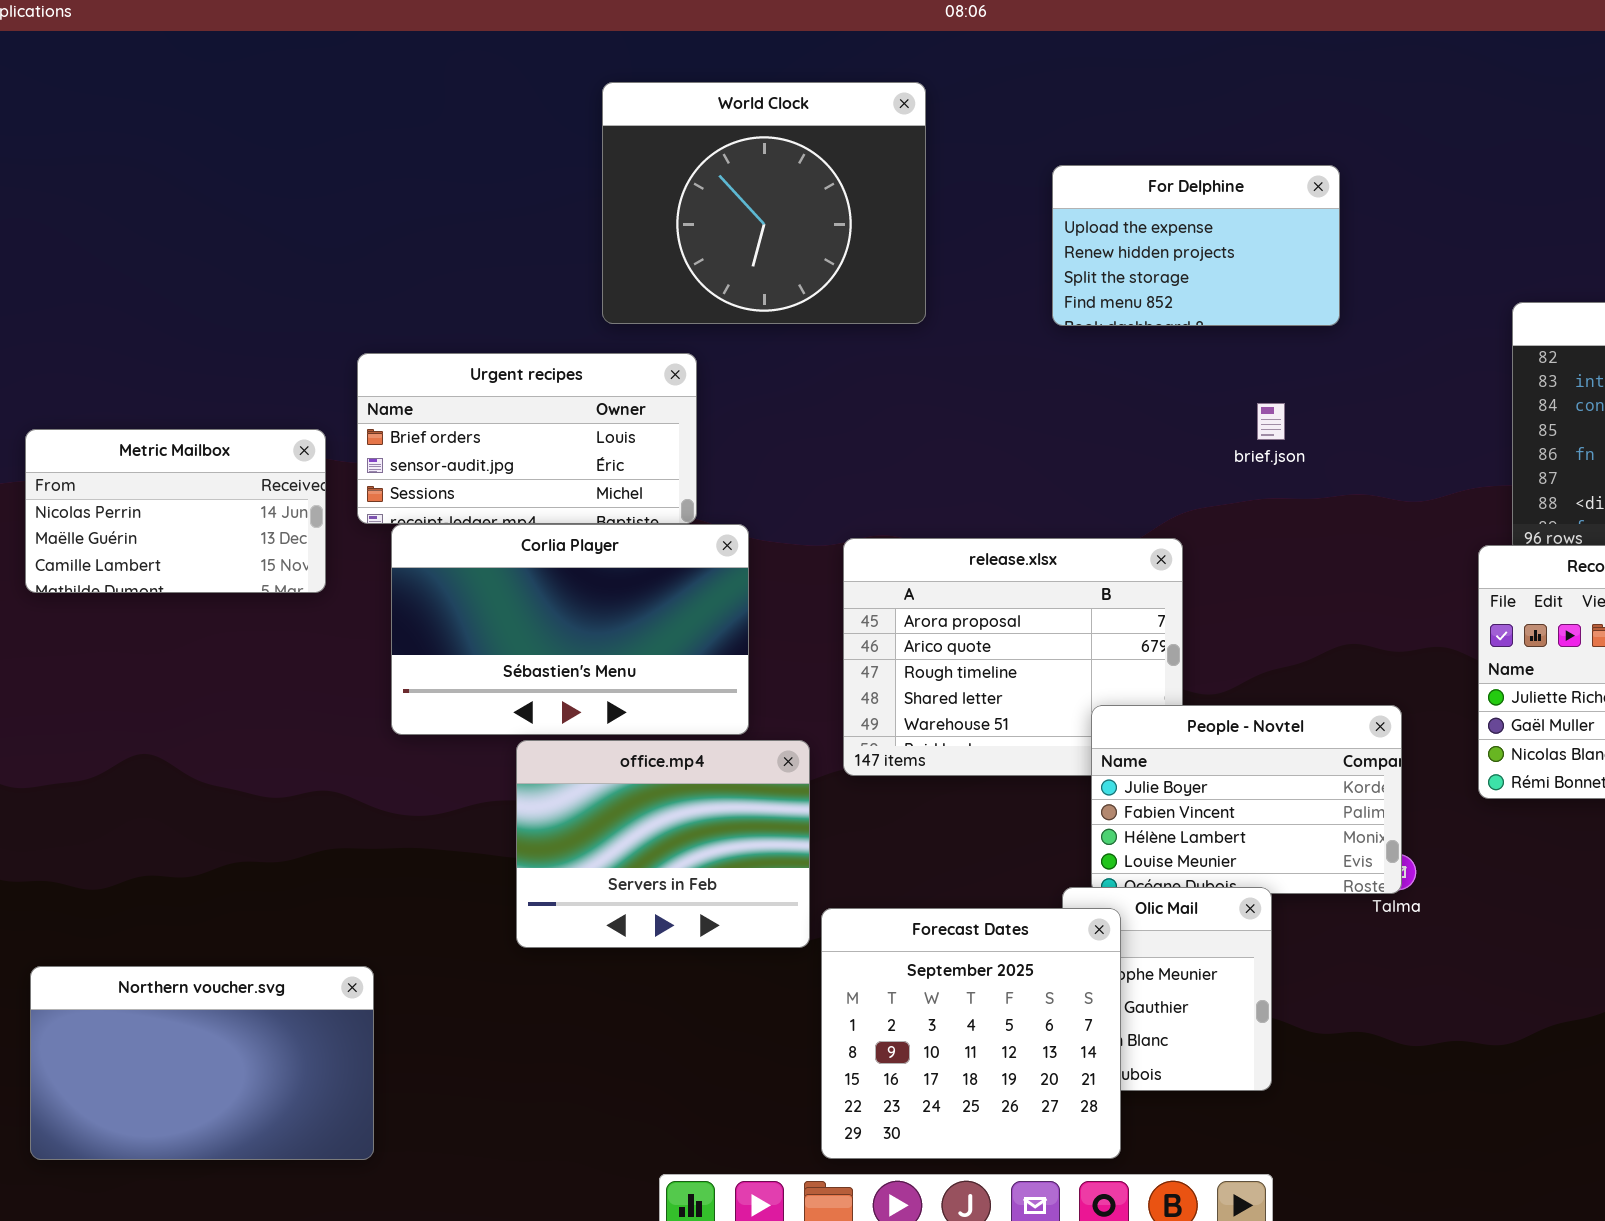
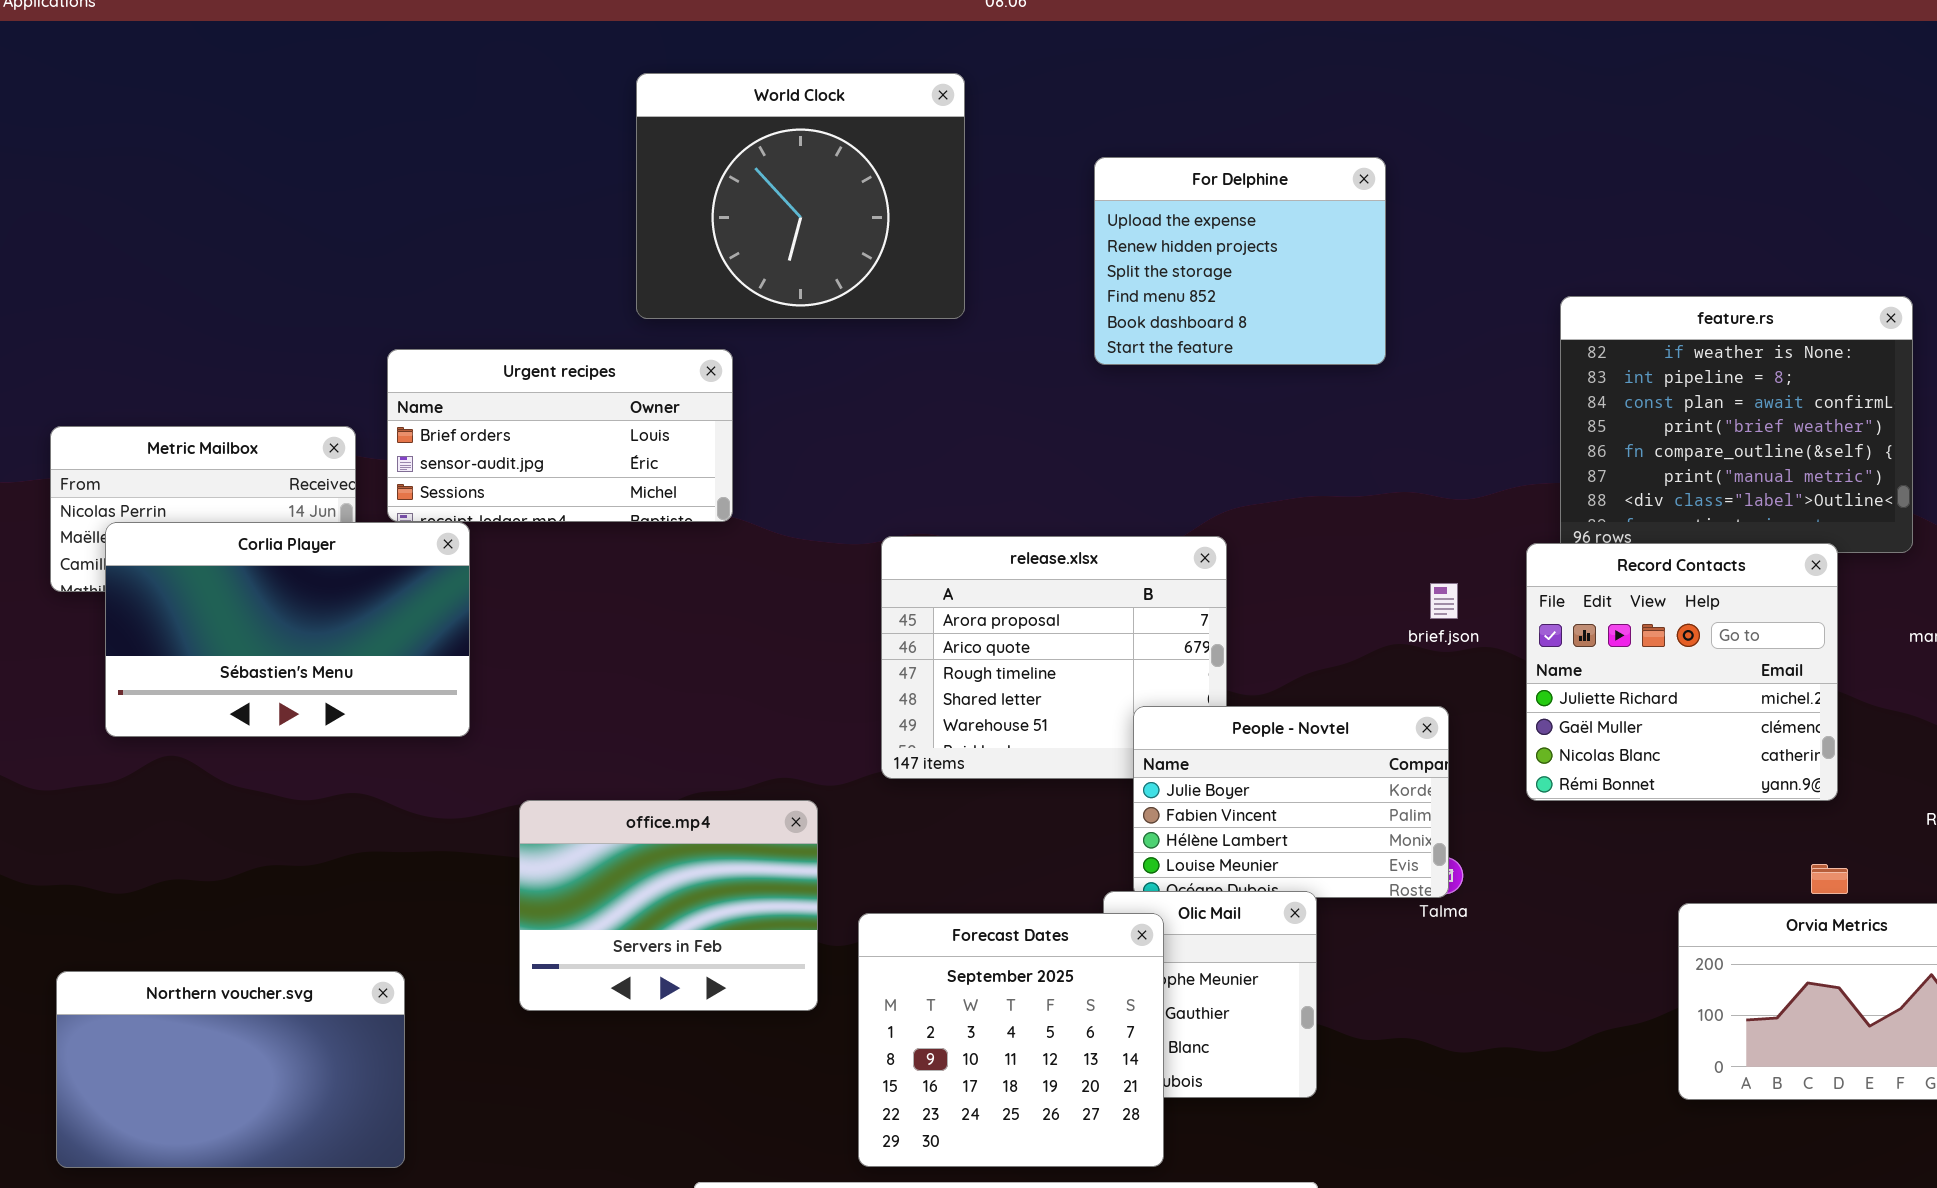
For Delphine: [1052,165,1340,326] -> [1094,157,1386,365], resized
brief.json: [1257,403,1285,440] -> [1430,583,1458,619], moved
Corlia Player: [391,524,749,735] -> [105,522,470,737], moved
office.mp4: [516,740,810,948] -> [519,800,818,1011], moved

